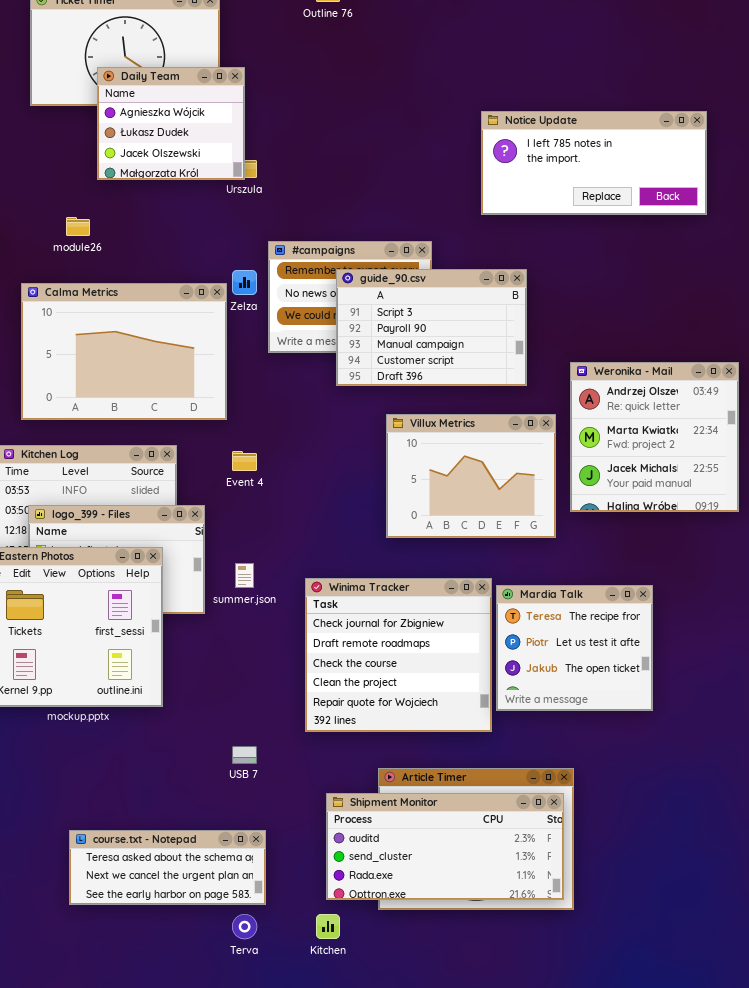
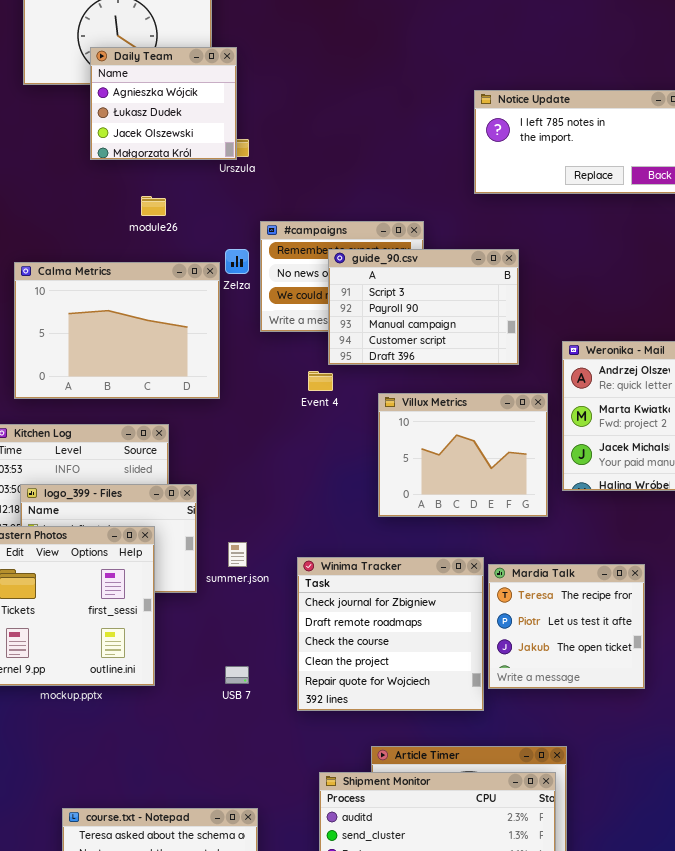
module26: [66,217,90,236] -> [141,196,166,216], moved
Event 4: [232,451,257,471] -> [308,371,333,391], moved
USB 7: [232,746,257,764] -> [225,666,249,684], moved

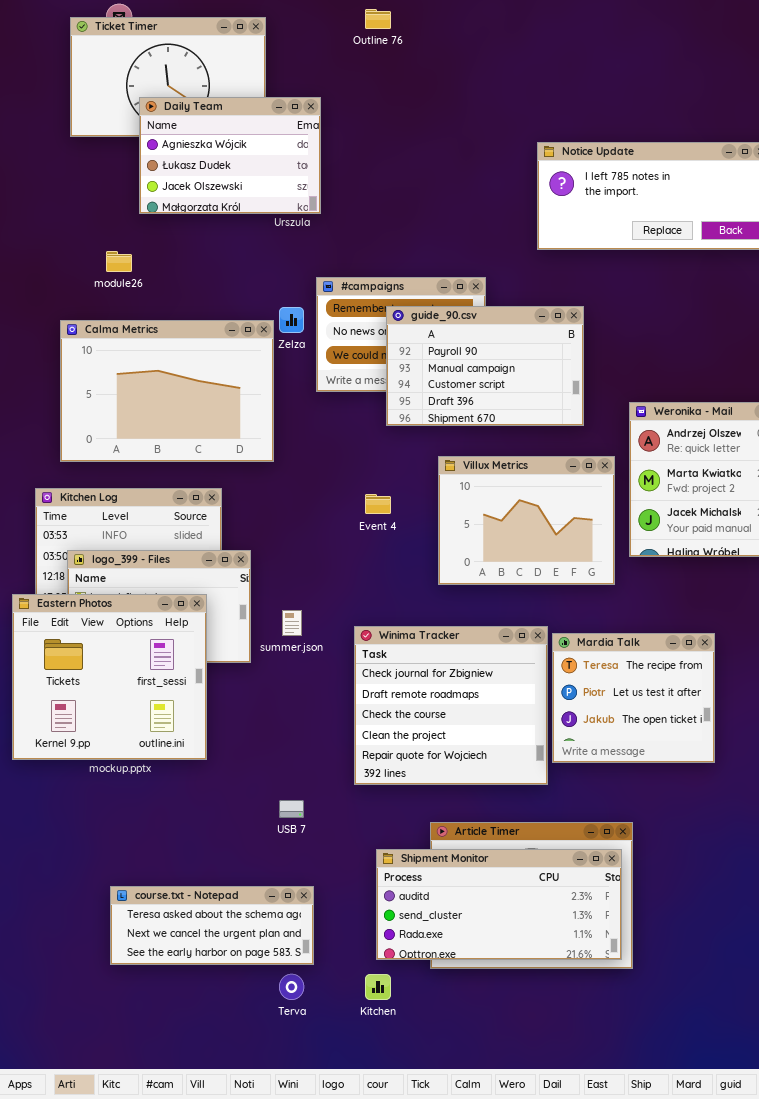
Daily Team: [90,47,237,160] -> [139,97,321,214], resized
module26: [141,196,166,216] -> [106,251,132,272], moved
guide_90.csv: [328,249,519,365] -> [386,306,584,426], scrolled down 1 row
Event 4: [308,371,333,391] -> [365,494,391,514], moved
USB 7: [225,666,249,684] -> [279,800,304,818], moved

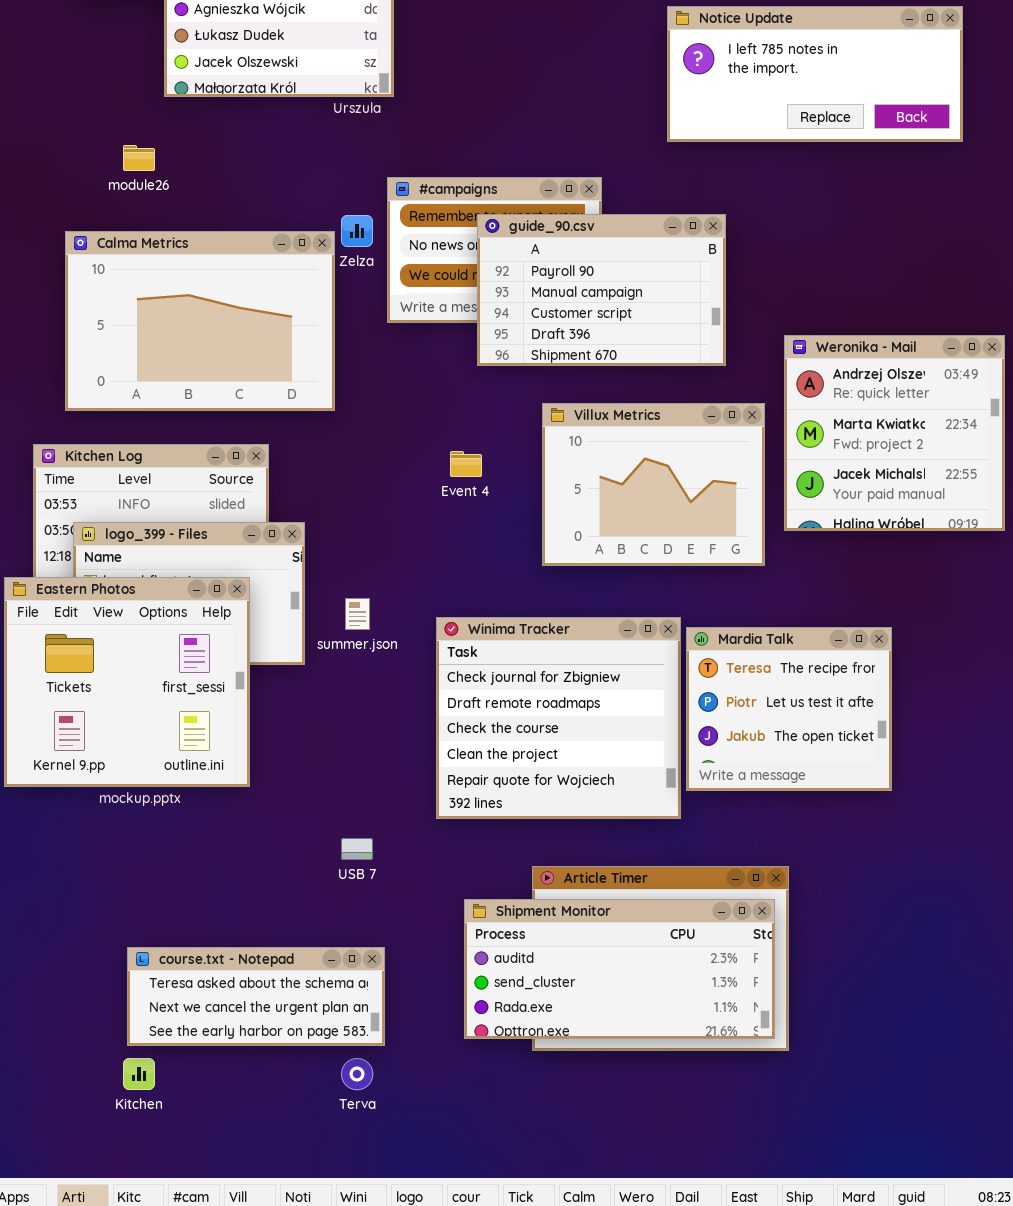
Kitchen: [365,974,391,1000] -> [123,1058,155,1090], moved

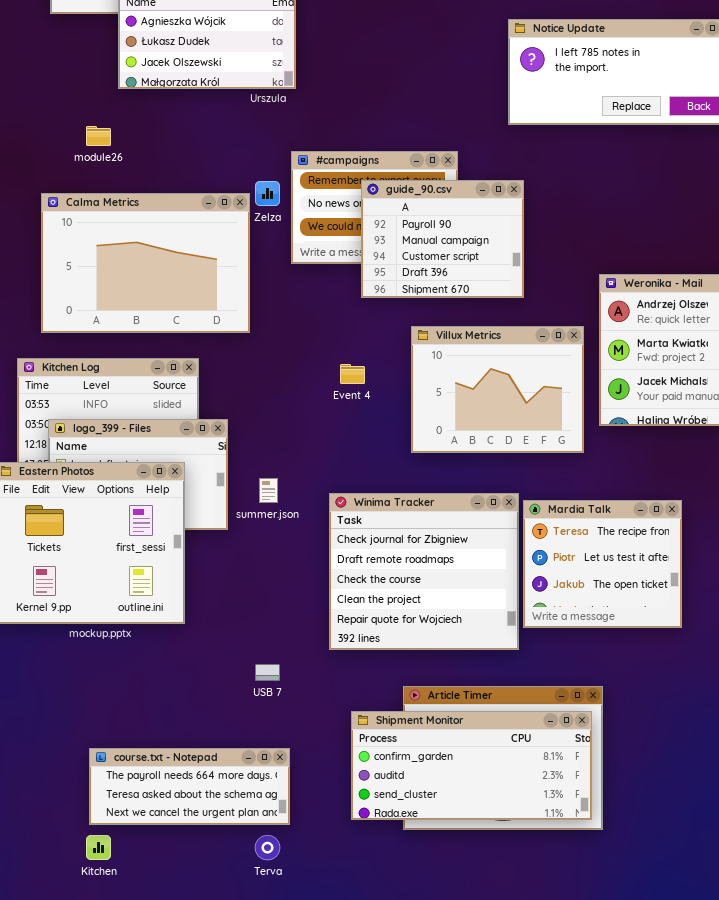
guide_90.csv: [477,214,726,366] -> [361,180,524,298], resized
Shipment Monitor: [464,899,775,1039] -> [351,711,592,820], scrolled up 1 row
course.txt - Notepad: [127,947,385,1046] -> [89,748,290,825], scrolled up 1 row

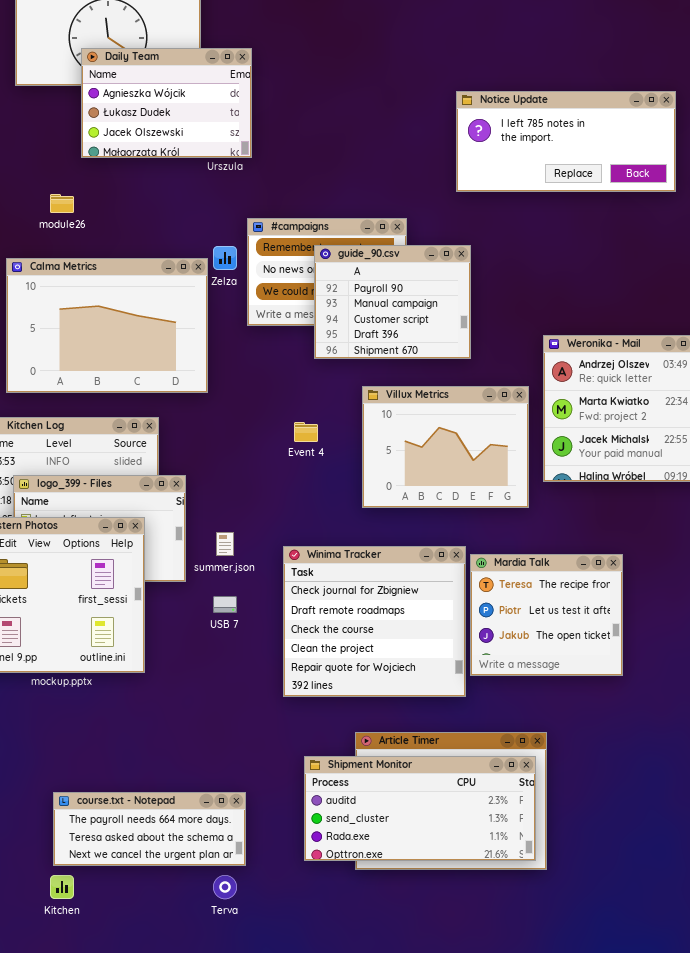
USB 7: [255,664,280,681] -> [213,596,237,613], moved
Shipment Monitor: [351,711,592,820] -> [304,756,536,861], scrolled down 1 row

